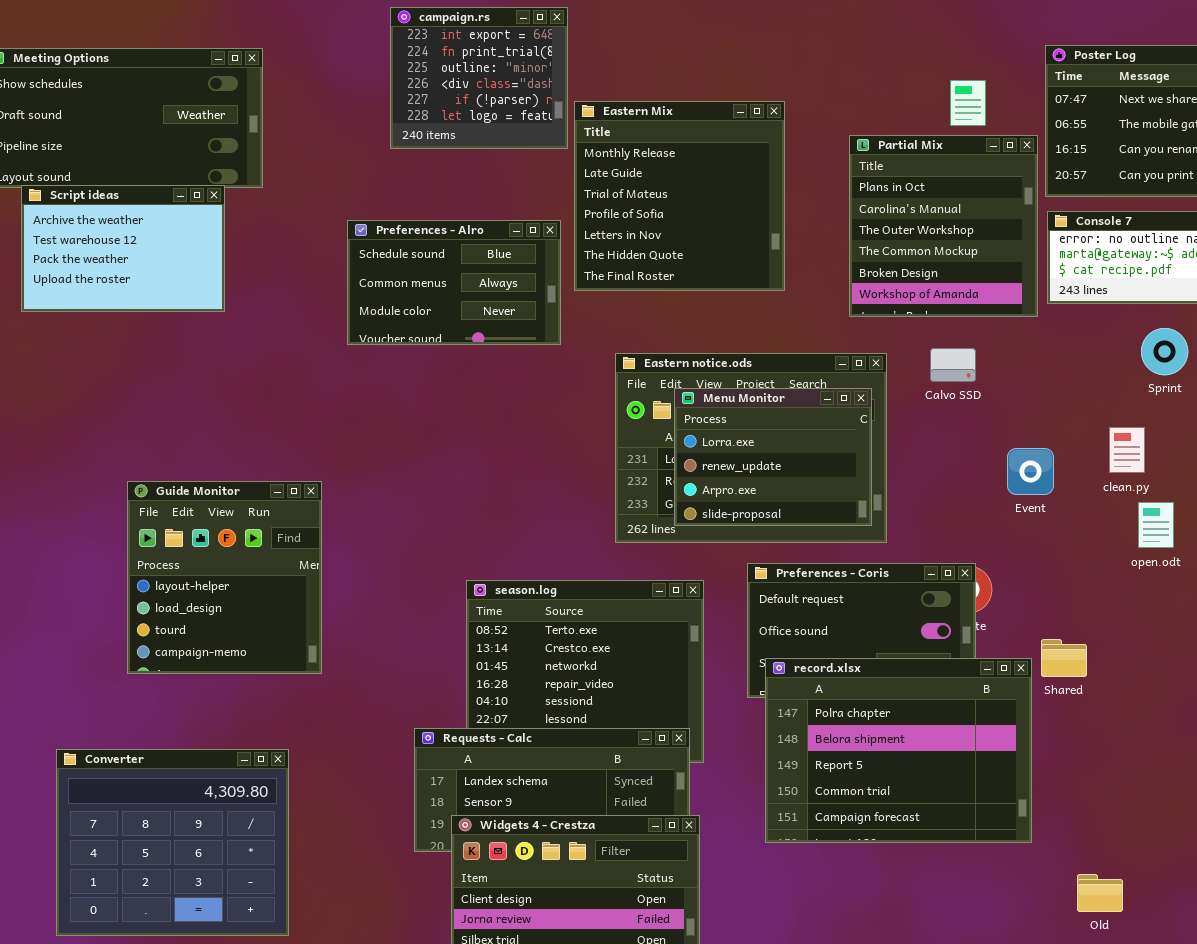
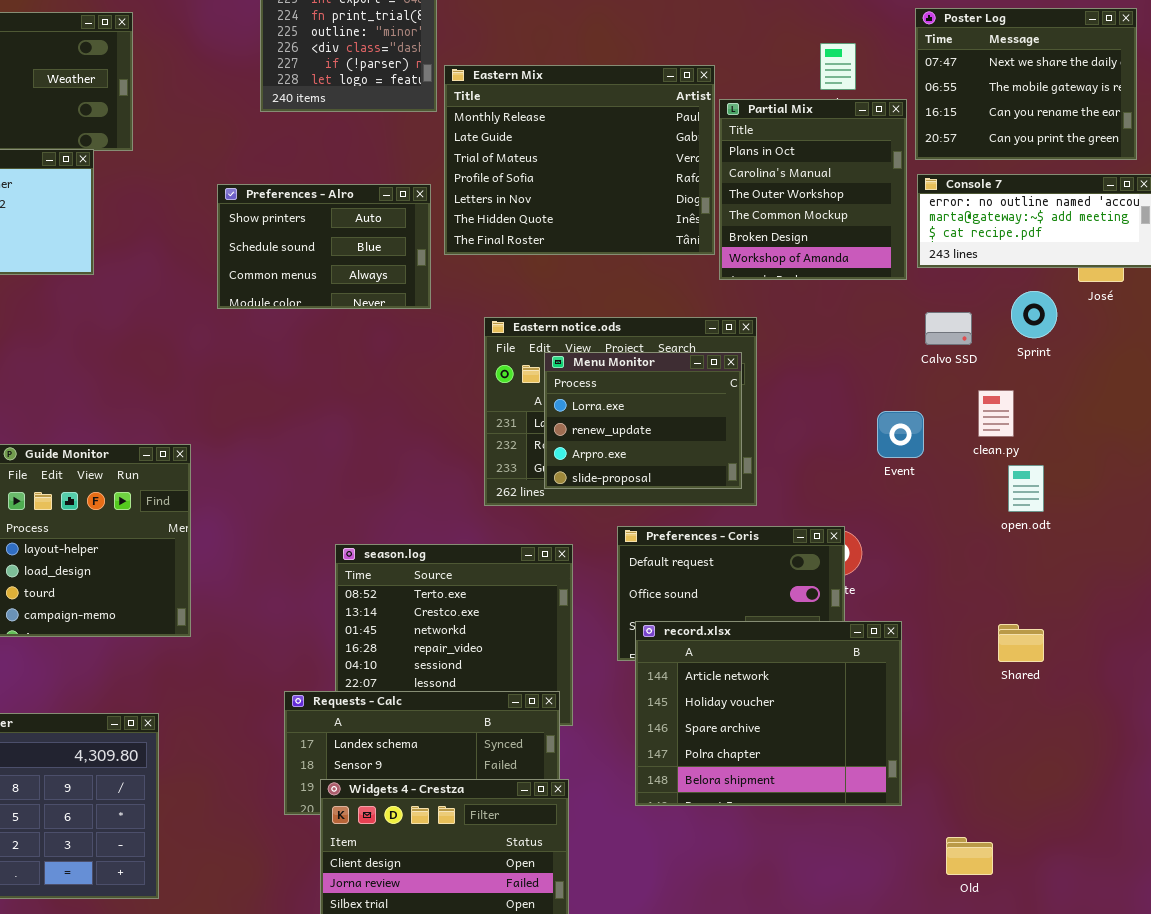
Eastern Mix: [574,101,785,291] -> [444,65,715,255], resized
Preferences - Alro: [347,220,561,345] -> [217,184,431,309], scrolled up 1 row
Calvo SSD: [930,348,976,382] -> [925,312,972,345], moved
Shared: [1041,639,1087,677] -> [998,624,1044,662], moved
record.xlsx: [765,658,1032,843] -> [635,621,902,806], scrolled up 3 rows

